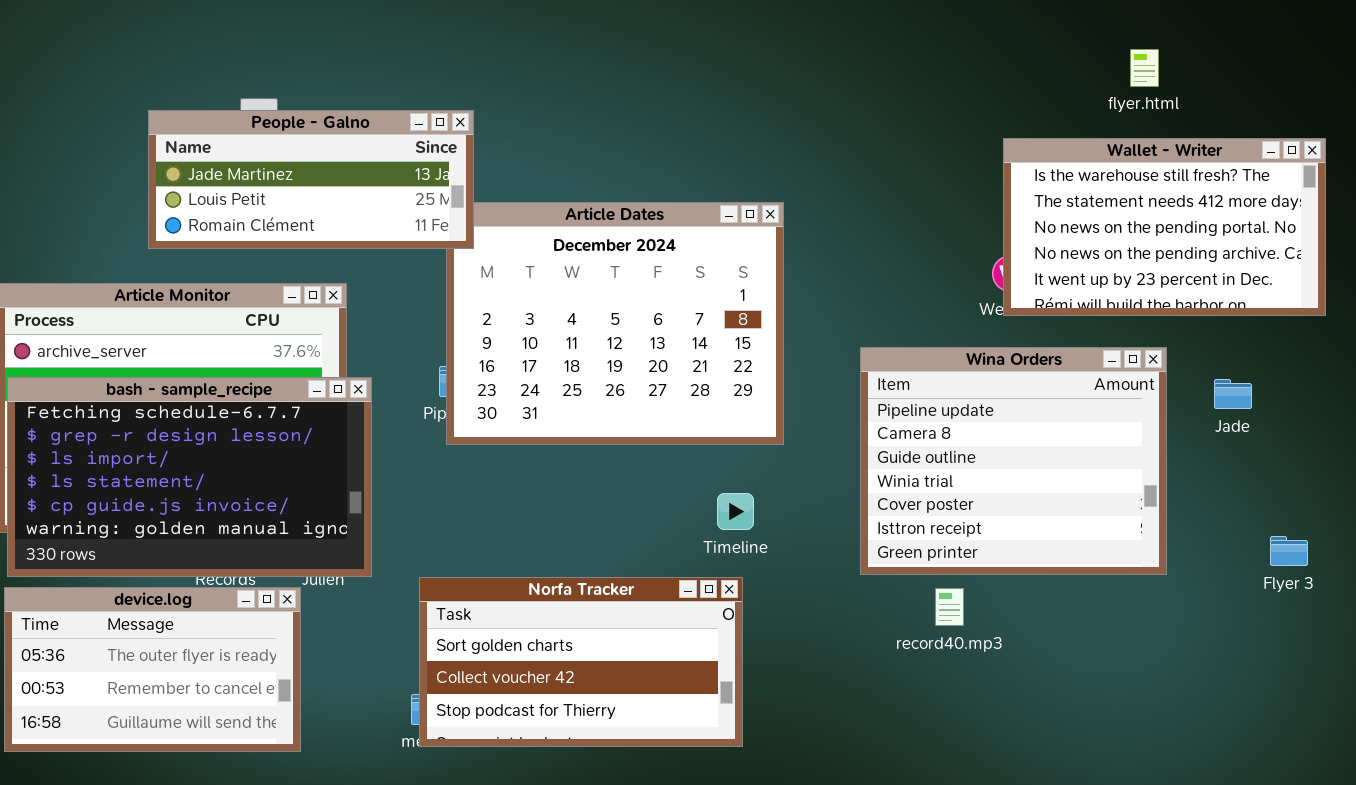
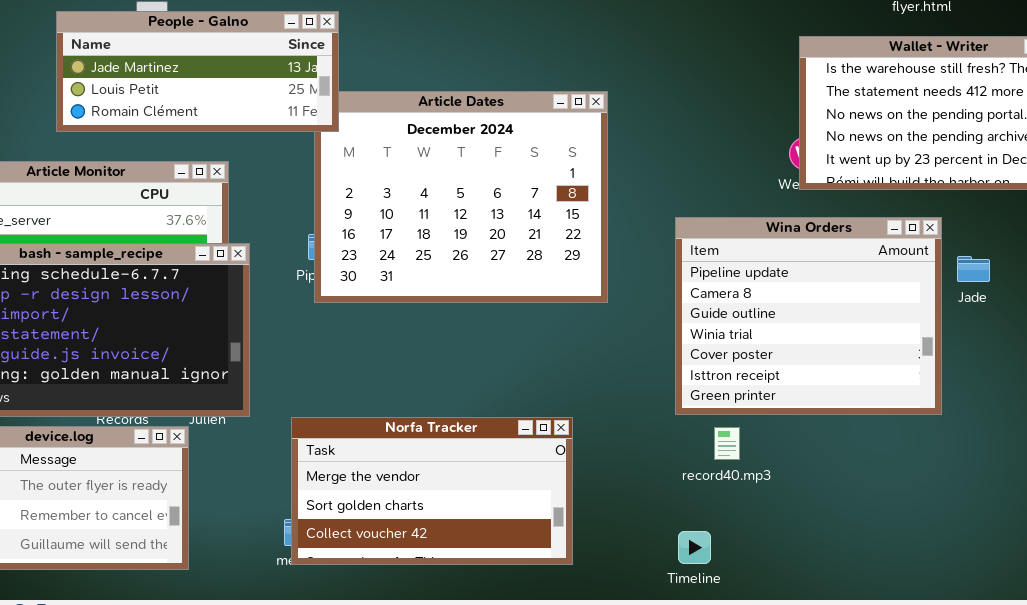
Jade: [1214,379,1252,409] -> [957,256,990,282], moved
Timeline: [717,493,754,530] -> [678,531,711,564], moved
Norfa Tracker: [419,577,743,747] -> [291,417,573,565], scrolled up 1 row
record40.mp3: [935,588,964,626] -> [714,427,740,460], moved

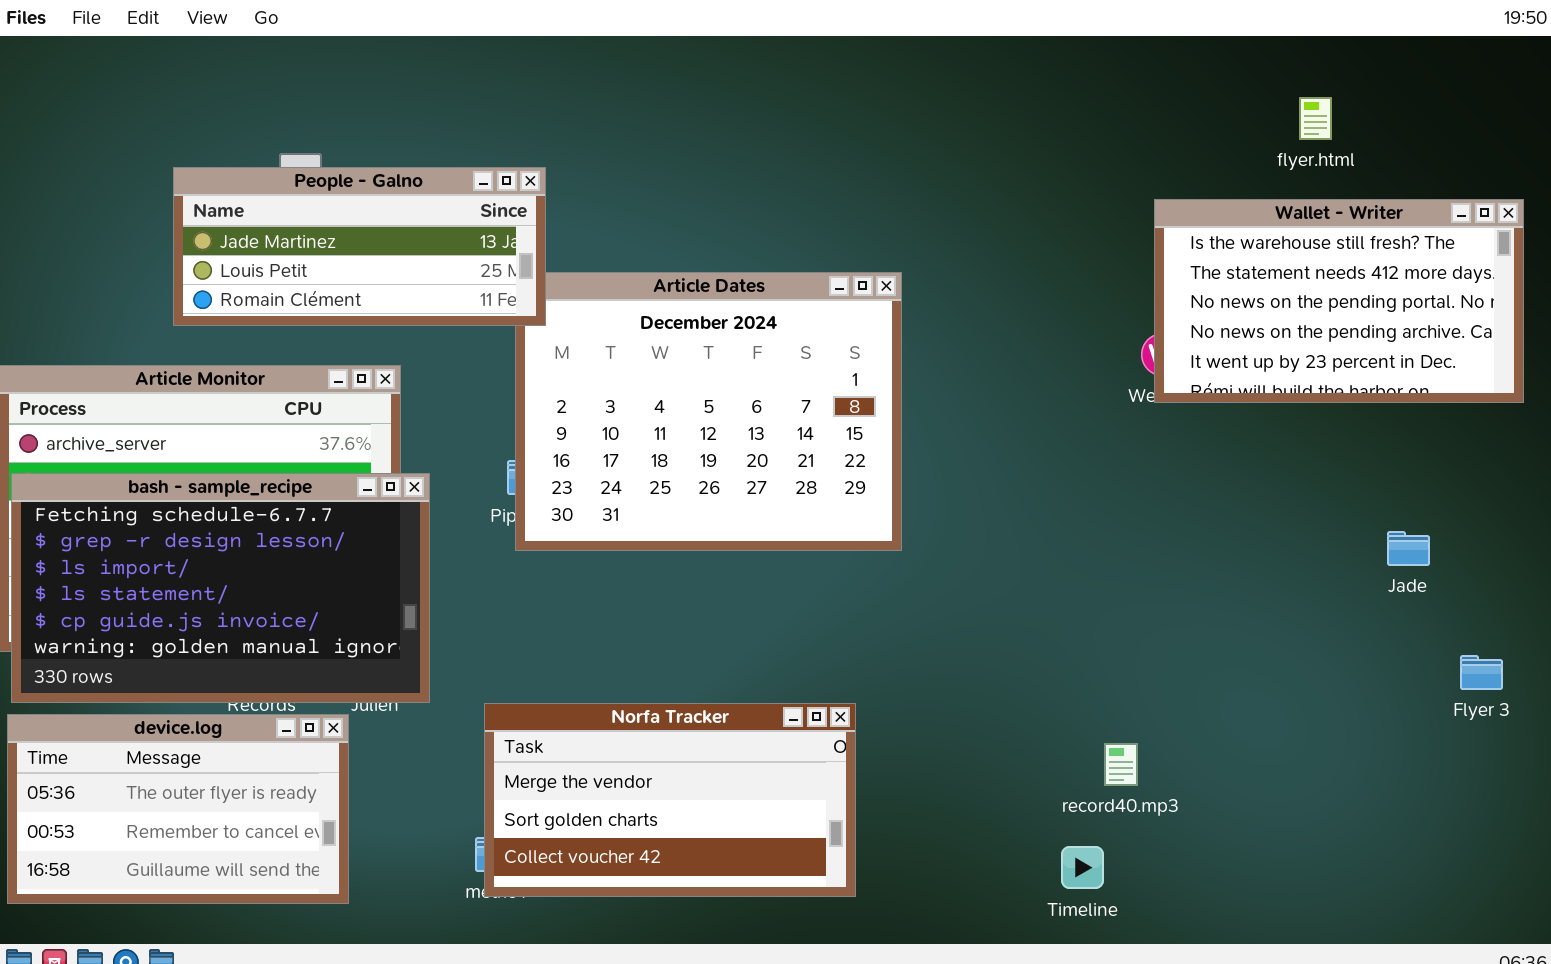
Wina Orders: [675,217,942,415] -> none, closed
Jade: [957,256,990,282] -> [1387,531,1430,566], moved
record40.mp3: [714,427,740,460] -> [1104,743,1138,786], moved
Timeline: [678,531,711,564] -> [1061,846,1104,889], moved

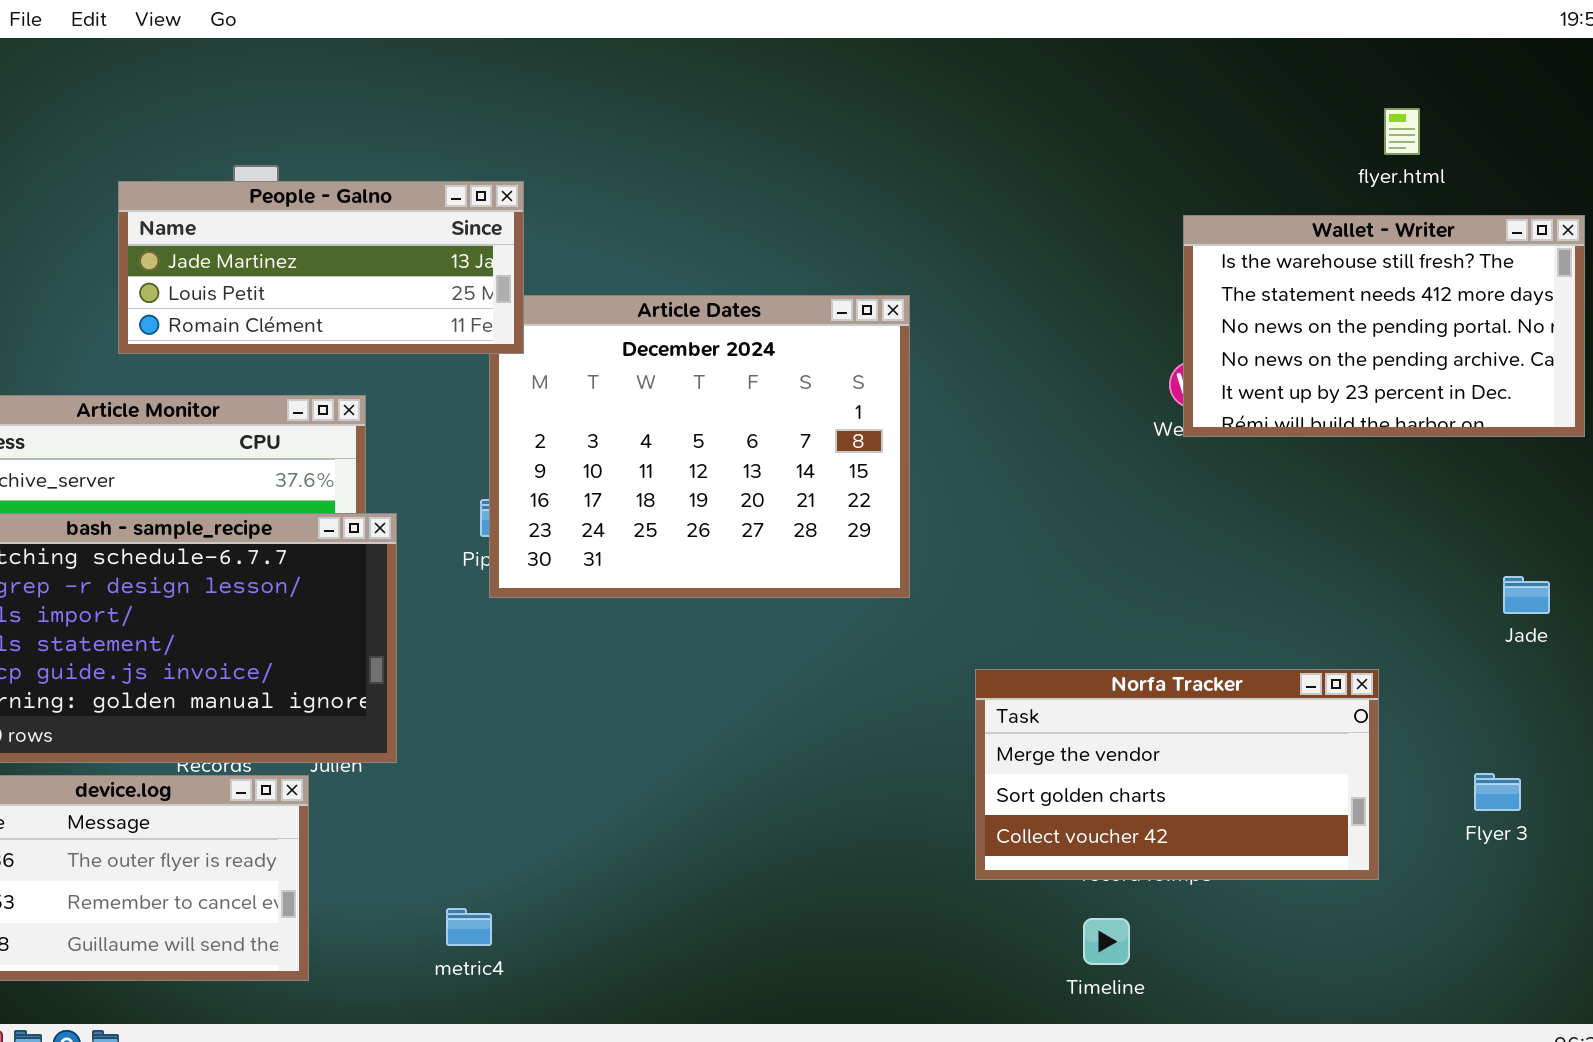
flyer.html: [1299,97,1332,140] -> [1384,108,1420,155], moved
Jade: [1387,531,1430,566] -> [1503,576,1550,614], moved
Flyer 3: [1460,655,1503,690] -> [1474,773,1521,811], moved
Norfa Tracker: [484,703,856,897] -> [975,669,1379,880], moved

